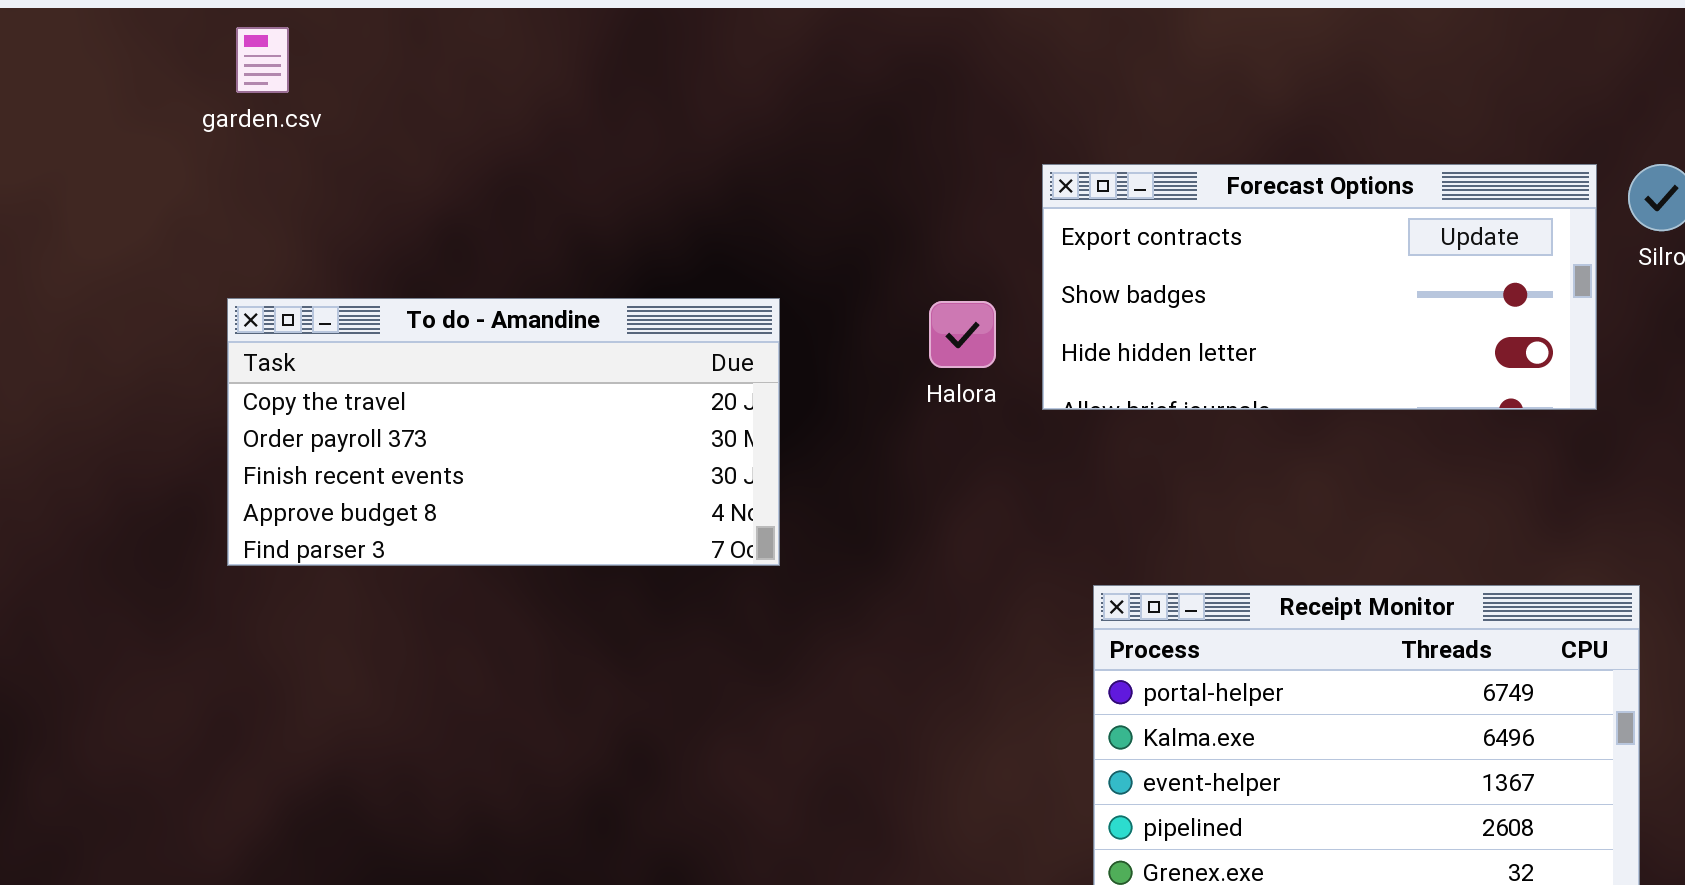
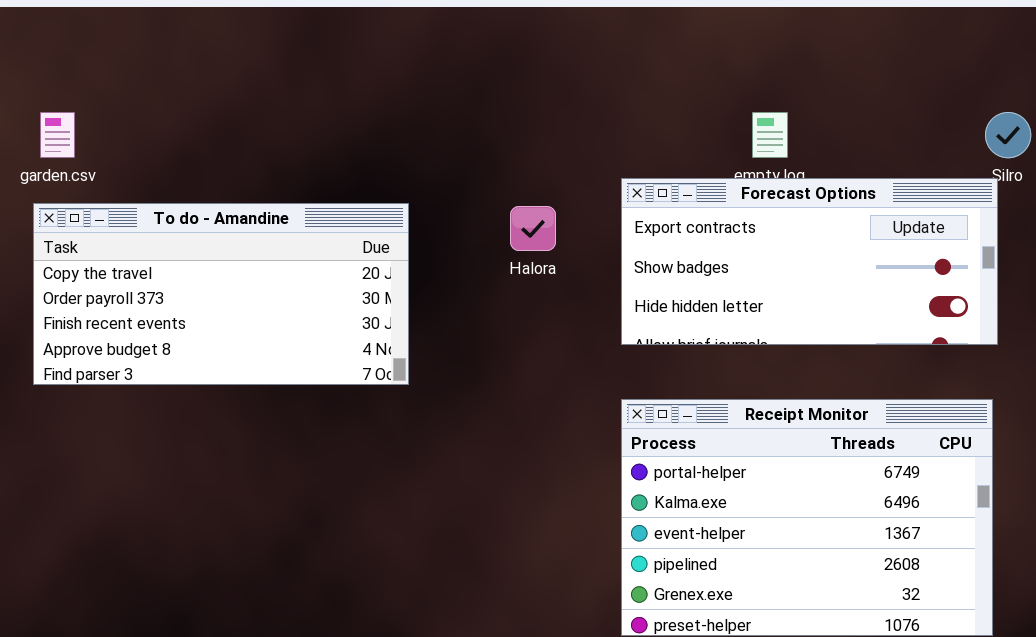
garden.csv: [236,27,289,93] -> [40,112,75,158], moved
Forecast Options: [1042,164,1597,410] -> [621,178,998,345], moved

